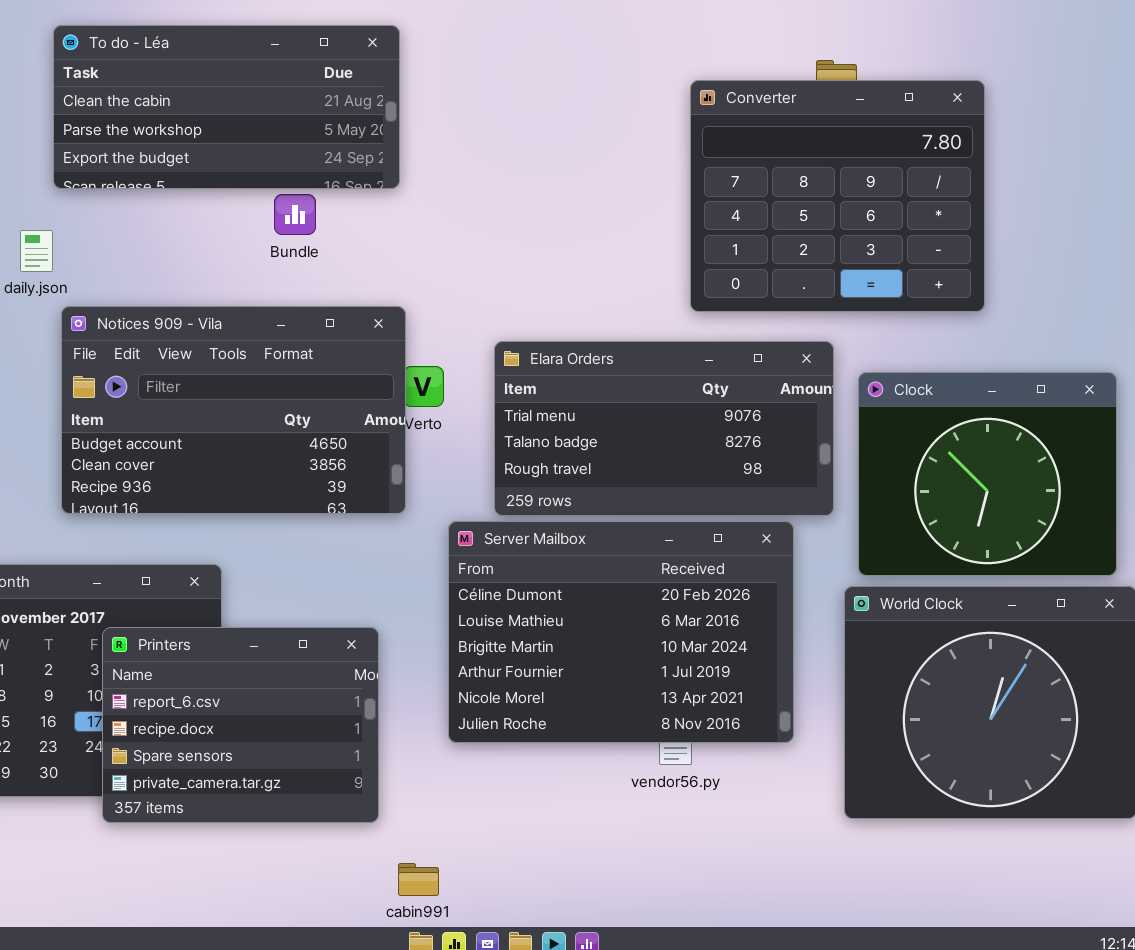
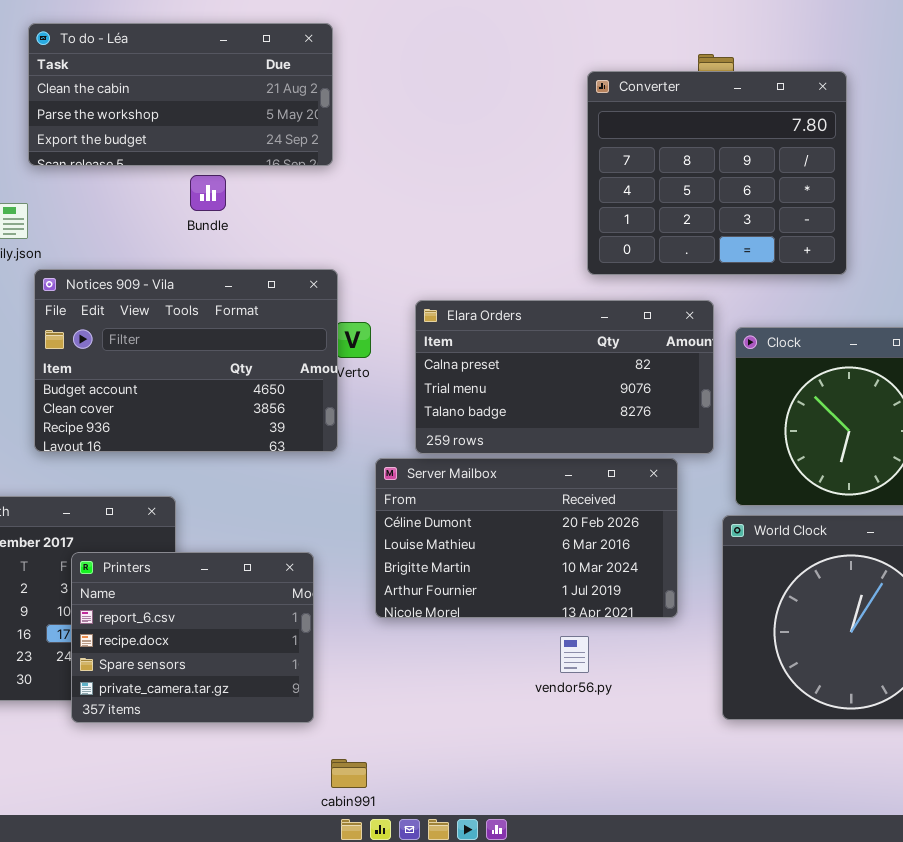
Bundle: [274,194,316,235] -> [190,175,226,211], moved
Elara Orders: [494,341,834,516] -> [415,300,714,454], scrolled up 1 row
Server Mailbox: [448,521,794,743] -> [375,458,678,618], resized

